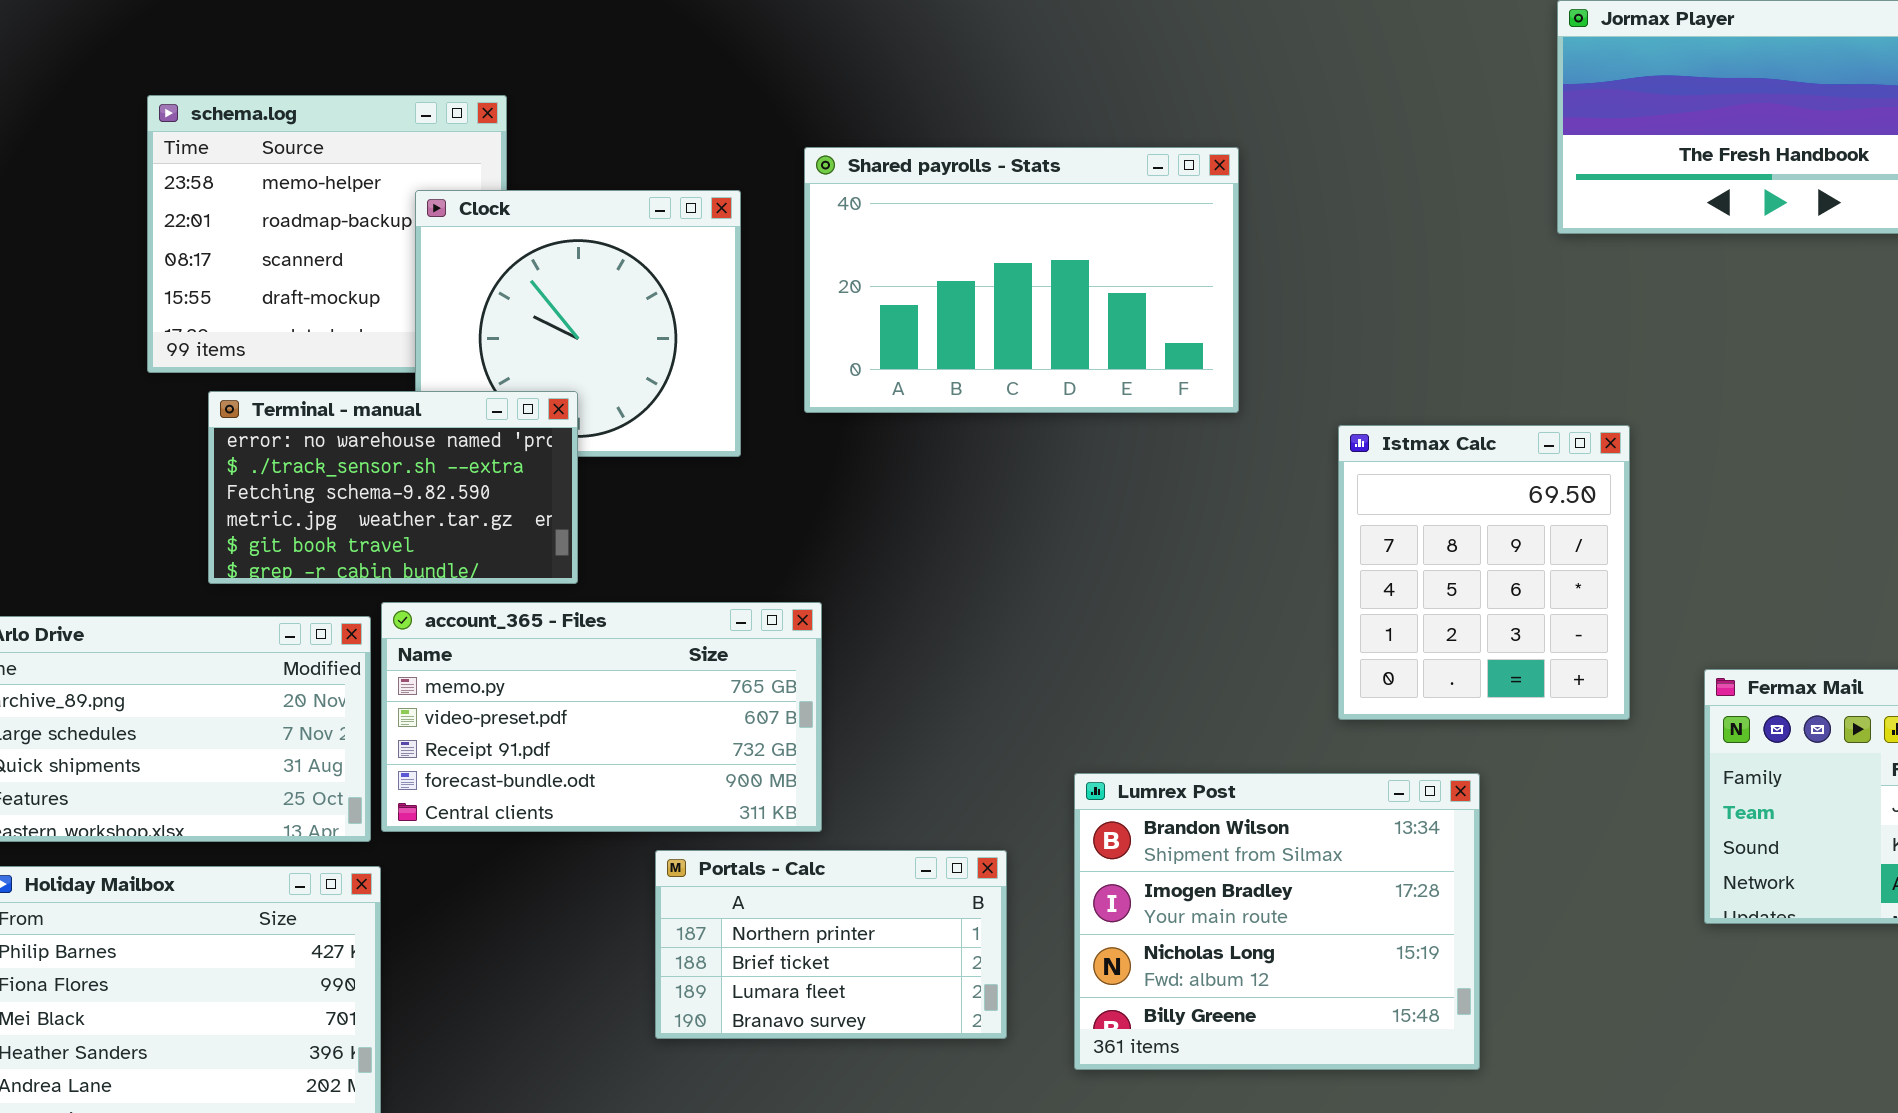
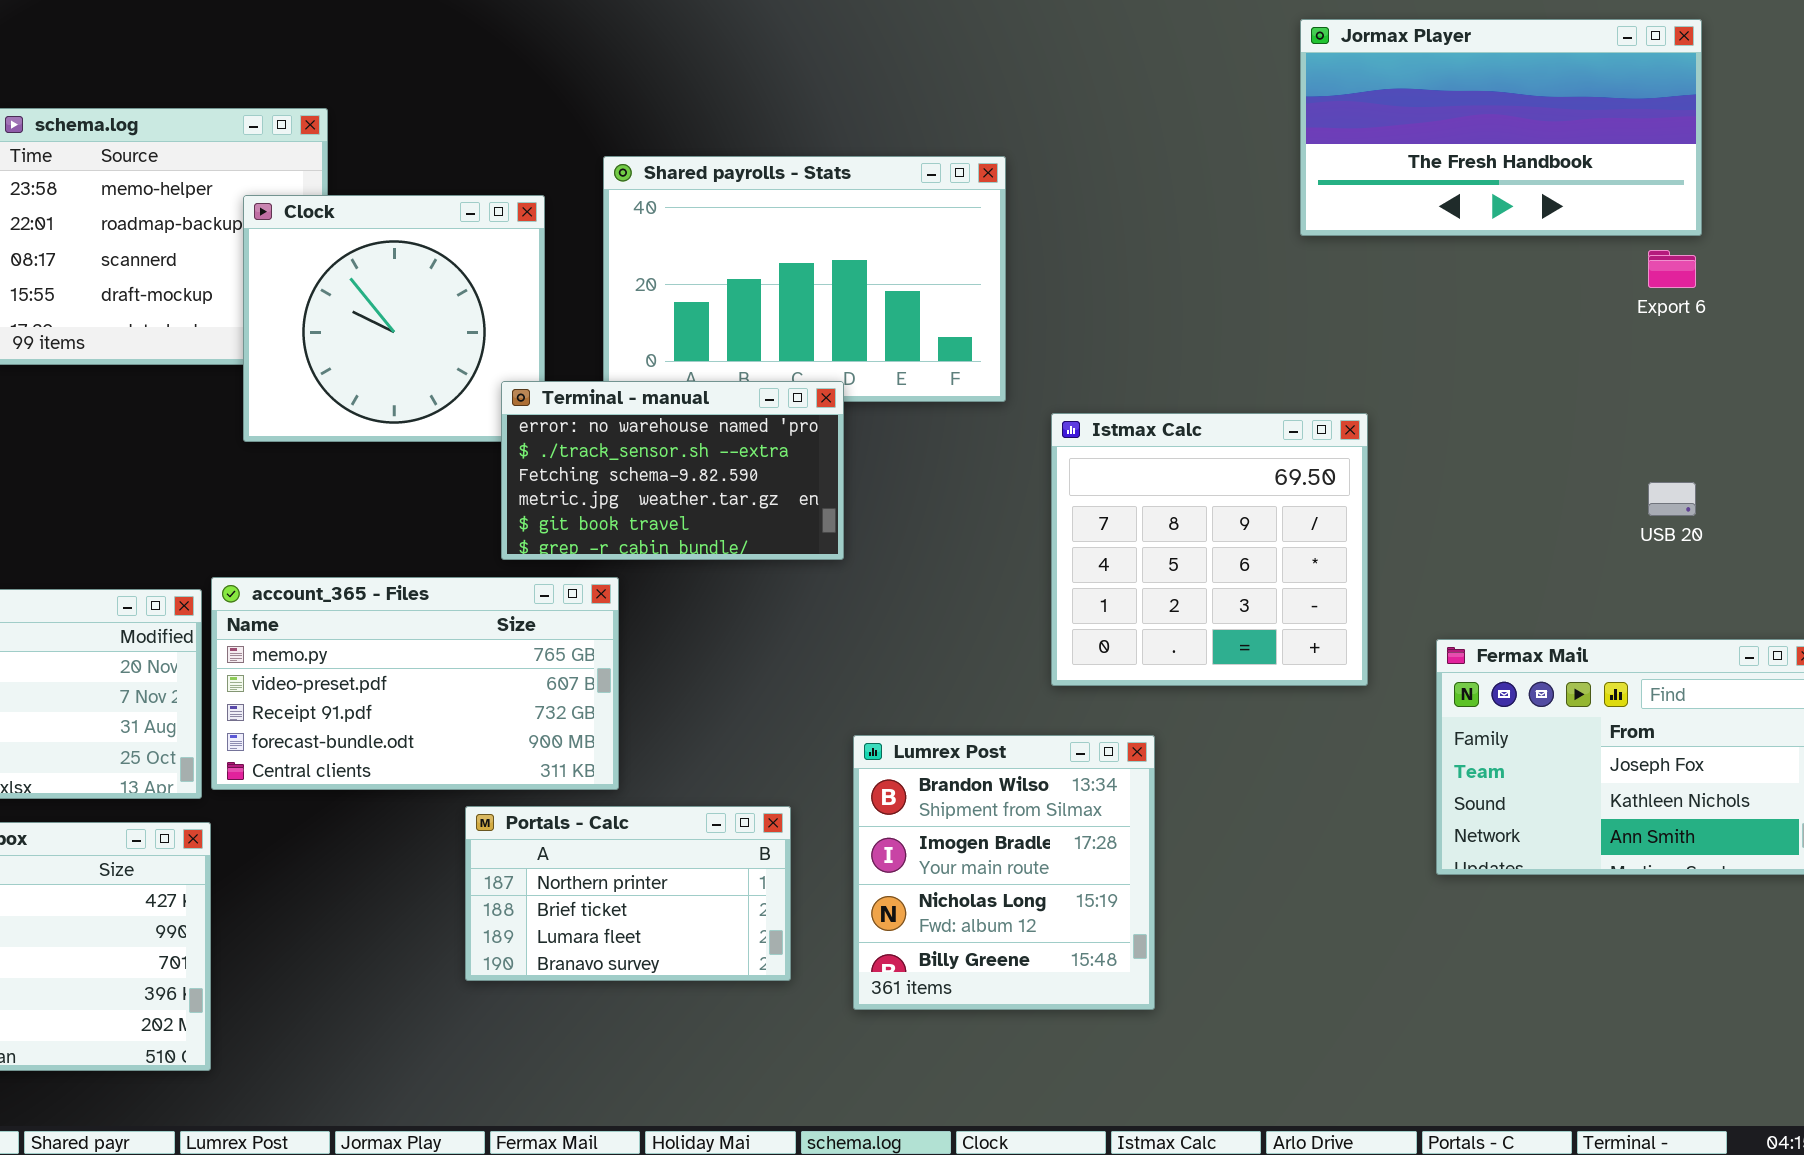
Terminal - manual: [208,391,578,584] -> [501,381,844,560], moved
Istmax Calc: [1338,425,1630,720] -> [1051,413,1368,686], resized
Lumrex Post: [1074,773,1480,1070] -> [853,735,1155,1010], resized

